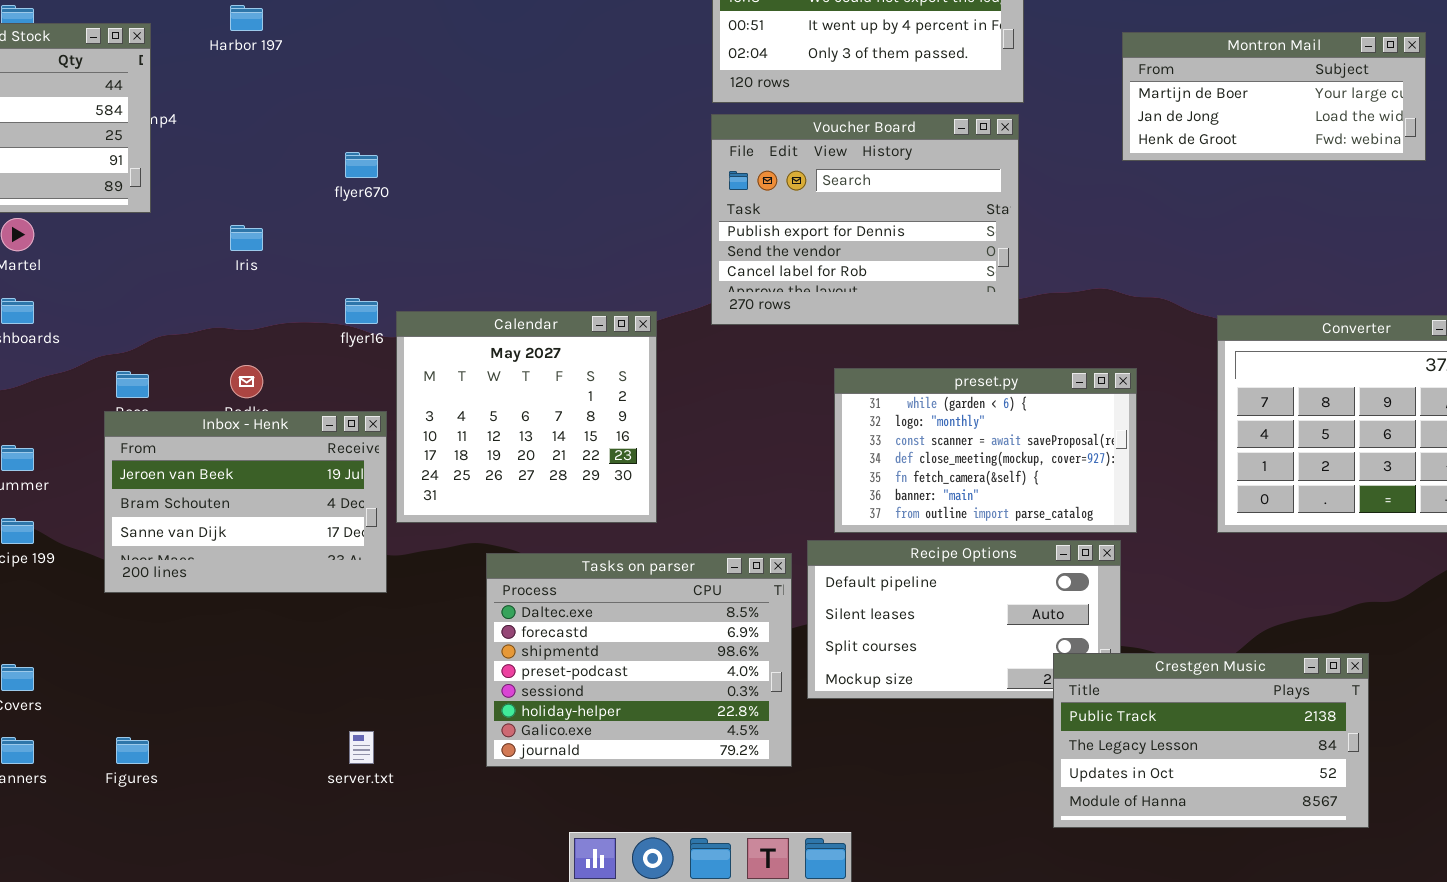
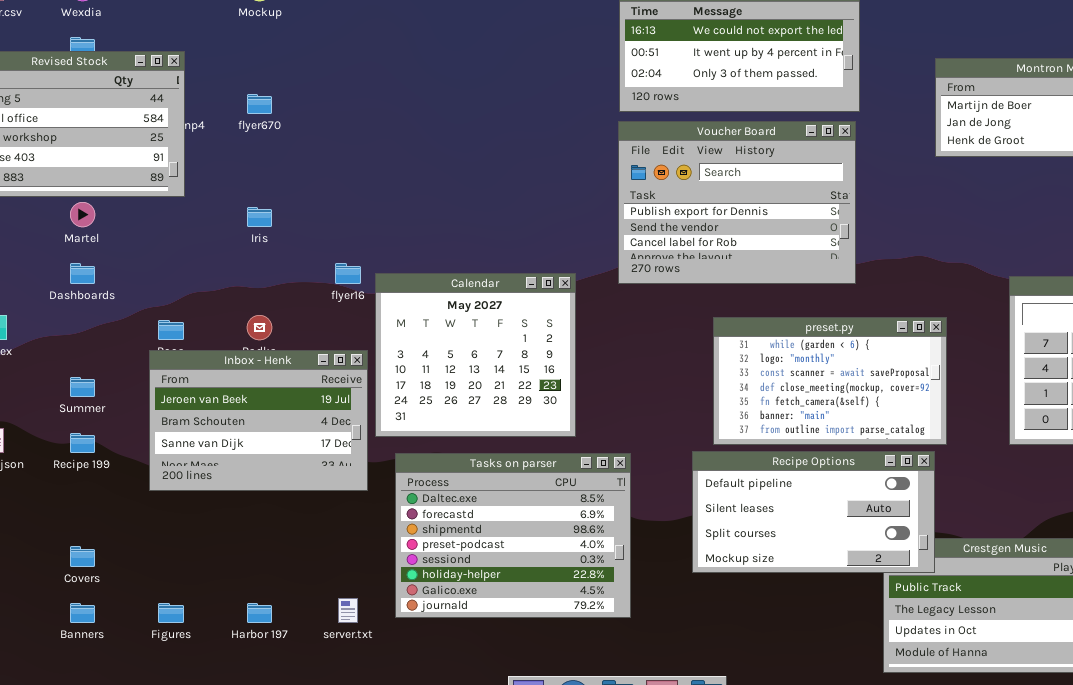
Harbor 197: [230,5,263,31] -> [247,603,272,623], moved
flyer670: [345,152,378,178] -> [247,94,272,114], moved
Recipe Options: [807,540,1121,699] -> [692,451,935,573], raised
Tasks on parser: [486,553,792,767] -> [395,453,631,618], moved

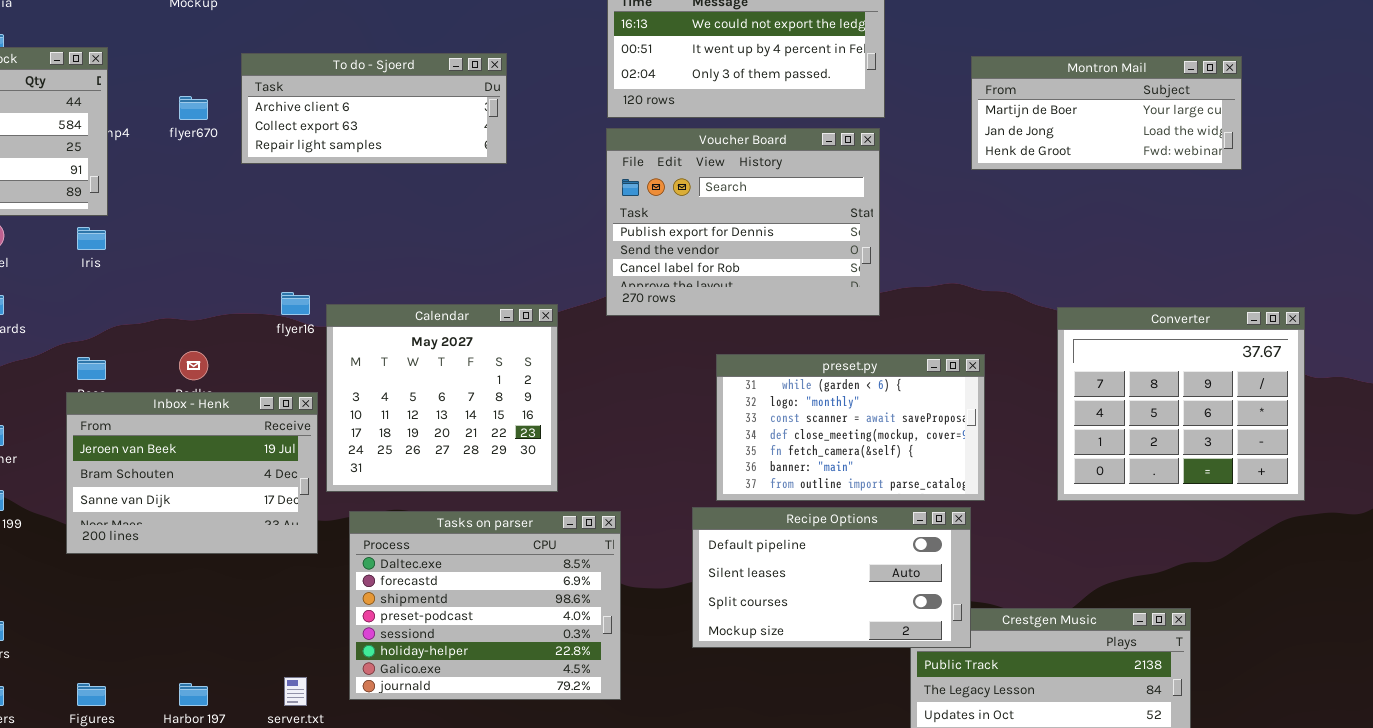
To do - Sjoerd: none -> [241,53,507,164], opened
Iris: [247,207,272,227] -> [77,227,106,250], moved

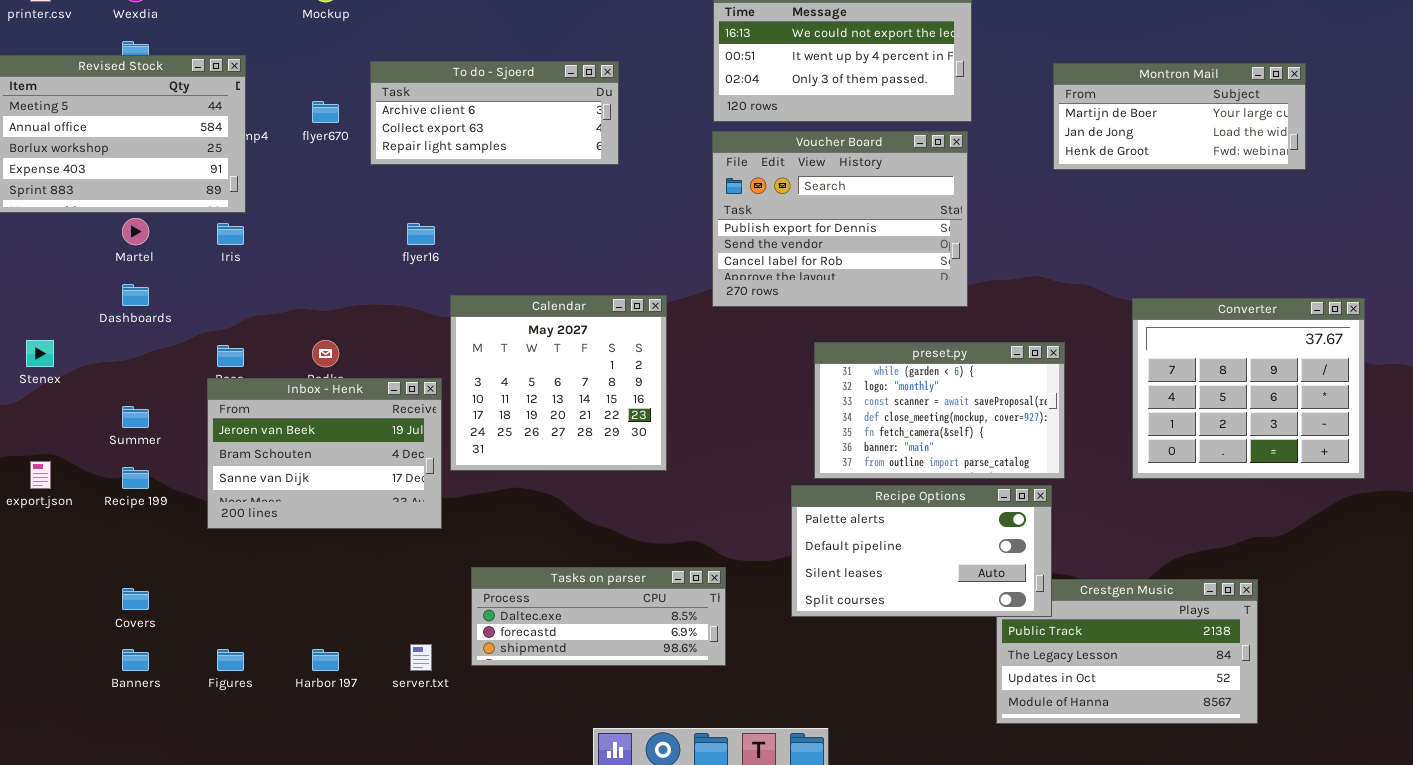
flyer16: [281,292,310,315] -> [407,223,435,245], moved
Recipe Options: [692,507,971,648] -> [791,485,1052,617], scrolled up 1 row
Tasks on parser: [349,511,621,700] -> [471,567,726,666], resized

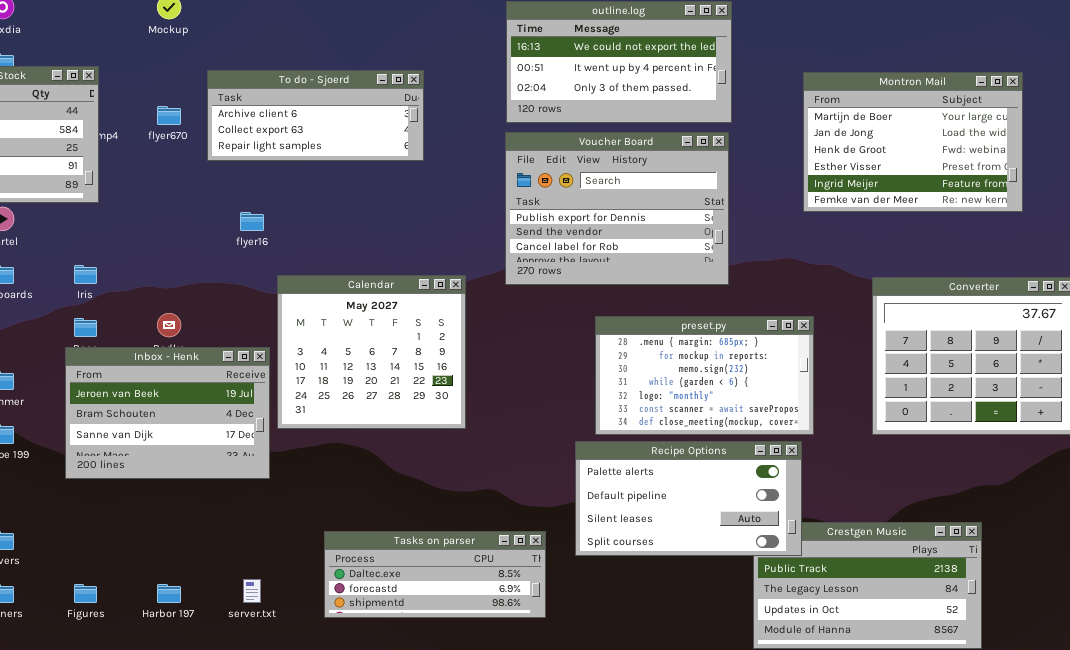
Montron Mail: [1053,63,1306,170] -> [803,72,1023,212], resized
Iris: [217,223,244,245] -> [74,265,97,284], moved
preset.py: [814,342,1065,479] -> [595,316,814,435], scrolled up 3 rows
Tasks on parser: [471,567,726,666] -> [324,531,546,618], moved

